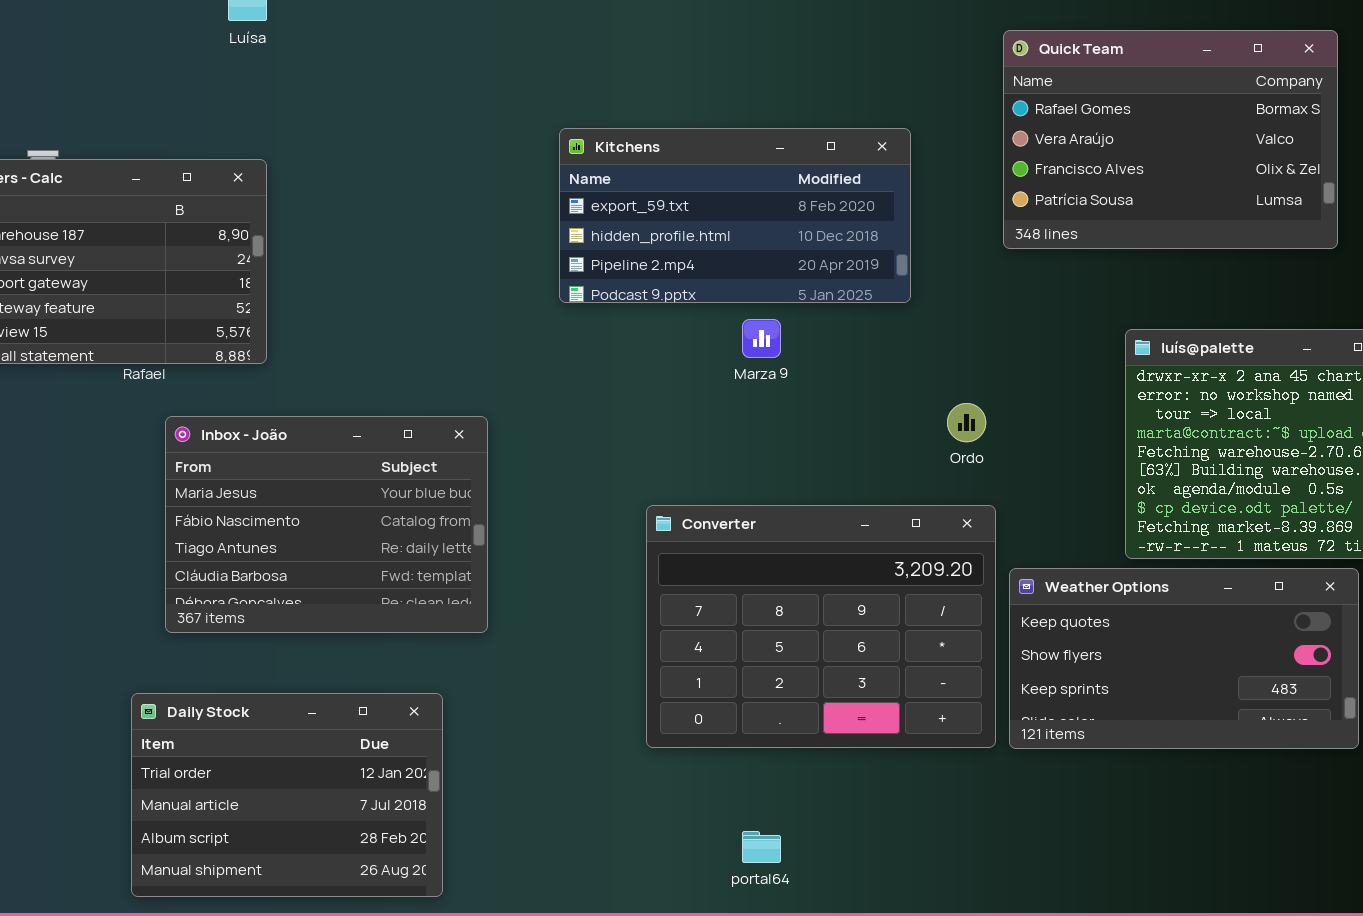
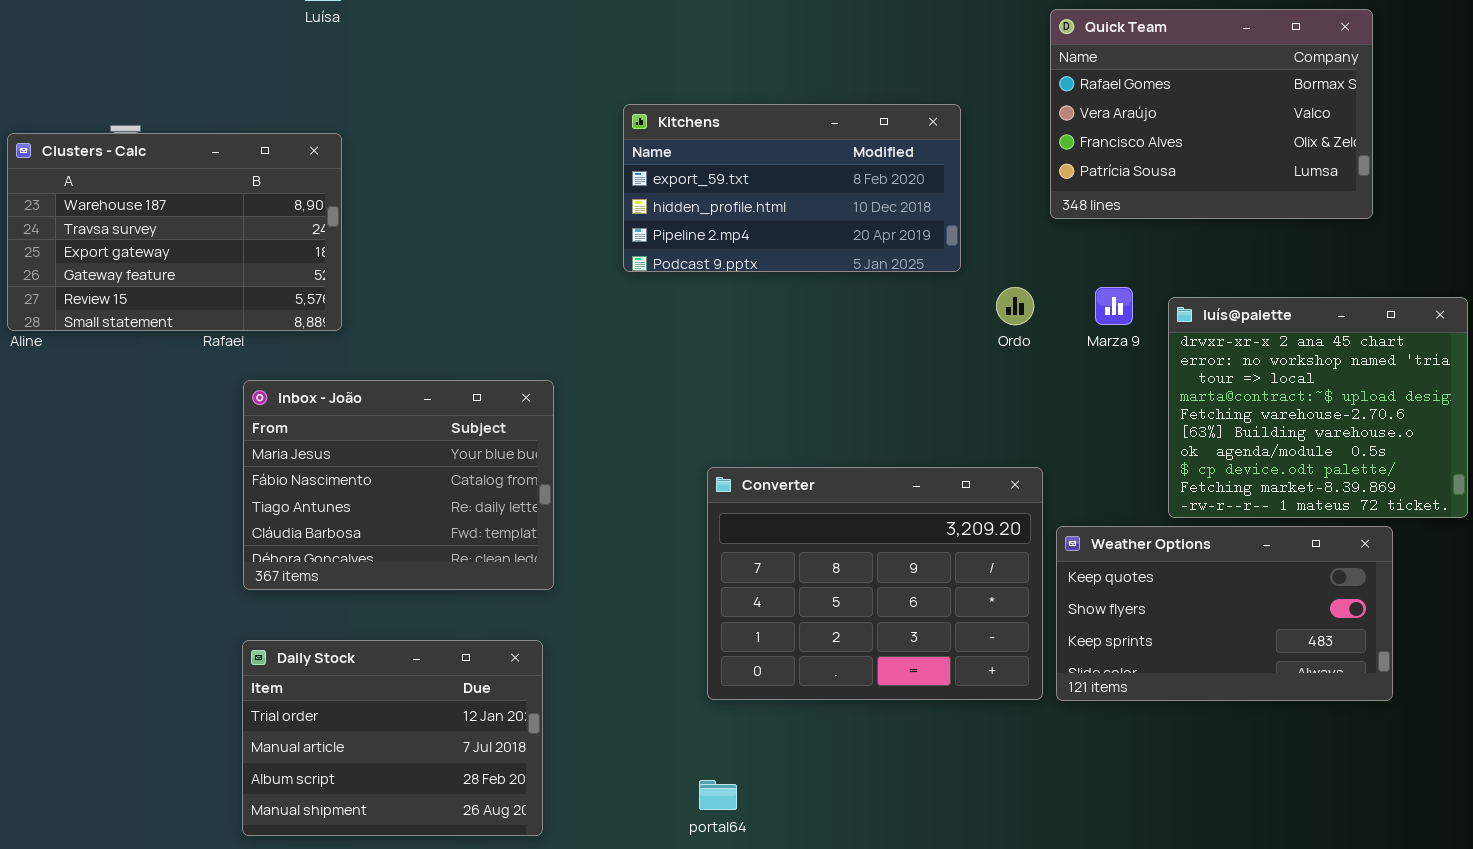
Marza 9: [742,319,781,358] -> [1095,287,1133,325], moved
Ordo: [947,403,986,442] -> [996,287,1034,325], moved
Daily Stock: [131,693,443,897] -> [242,640,543,836], moved
portal64: [742,831,781,863] -> [699,780,737,810], moved

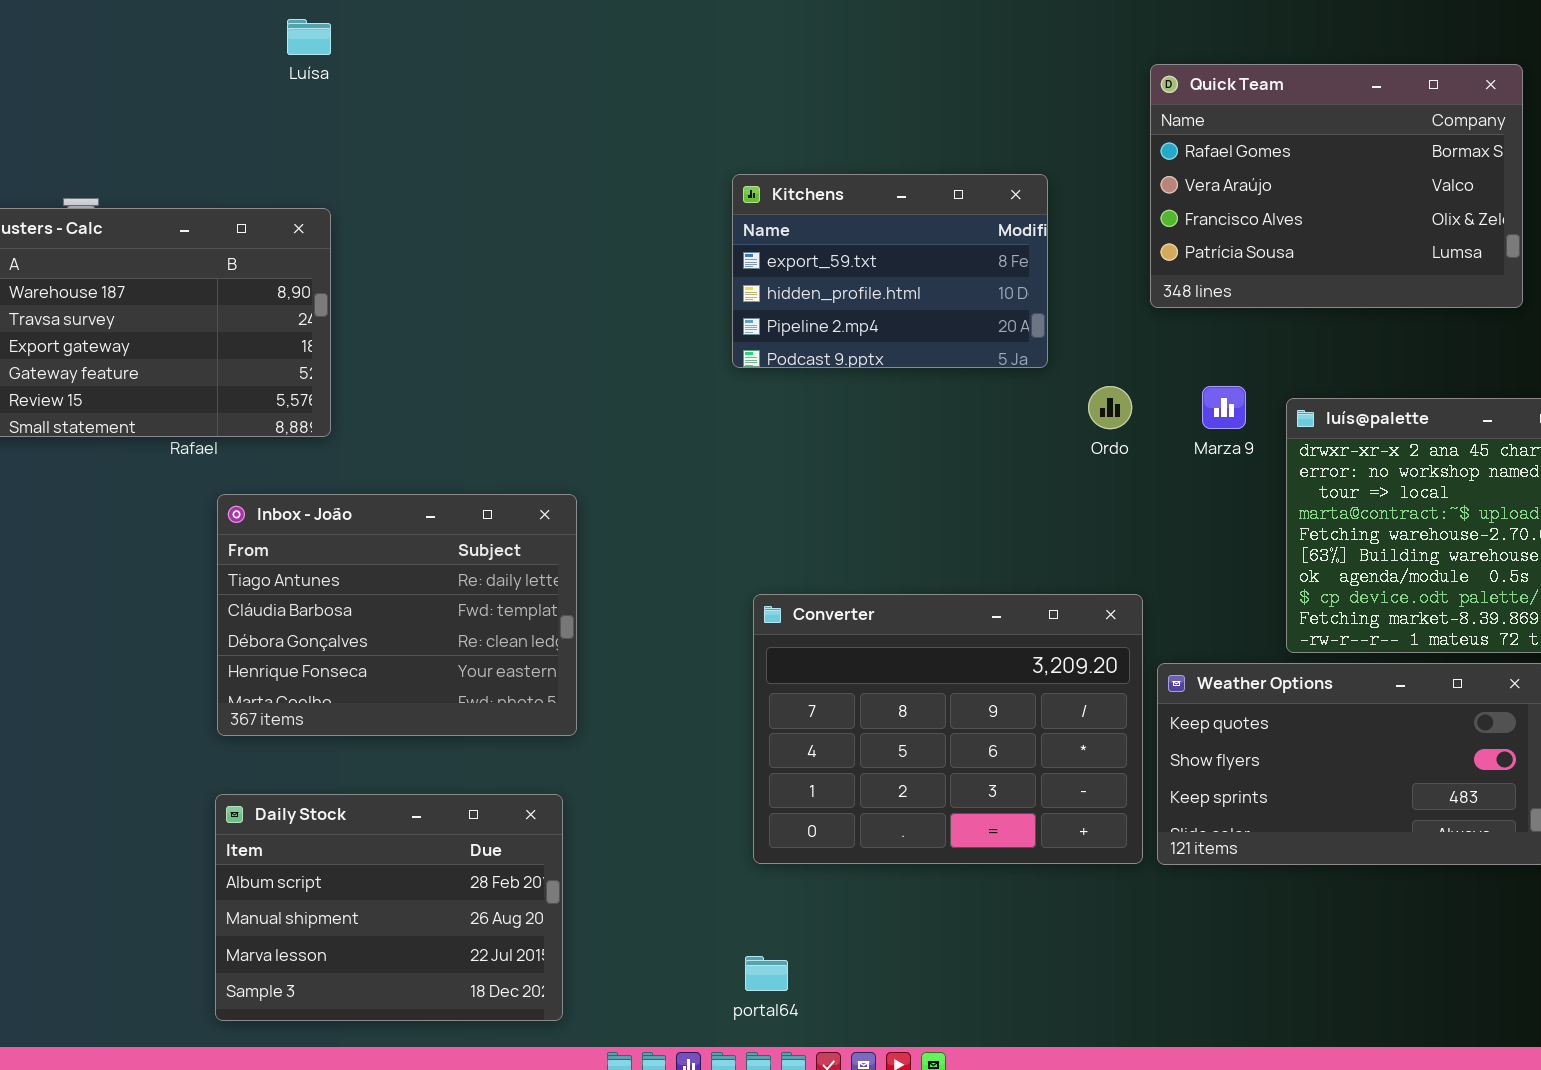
Kitchens: [623,104,961,272] -> [732,174,1048,368], resized
Inbox - João: [243,380,554,590] -> [217,494,577,736], scrolled down 2 rows
Daily Stock: [242,640,543,836] -> [215,794,563,1021], scrolled down 2 rows

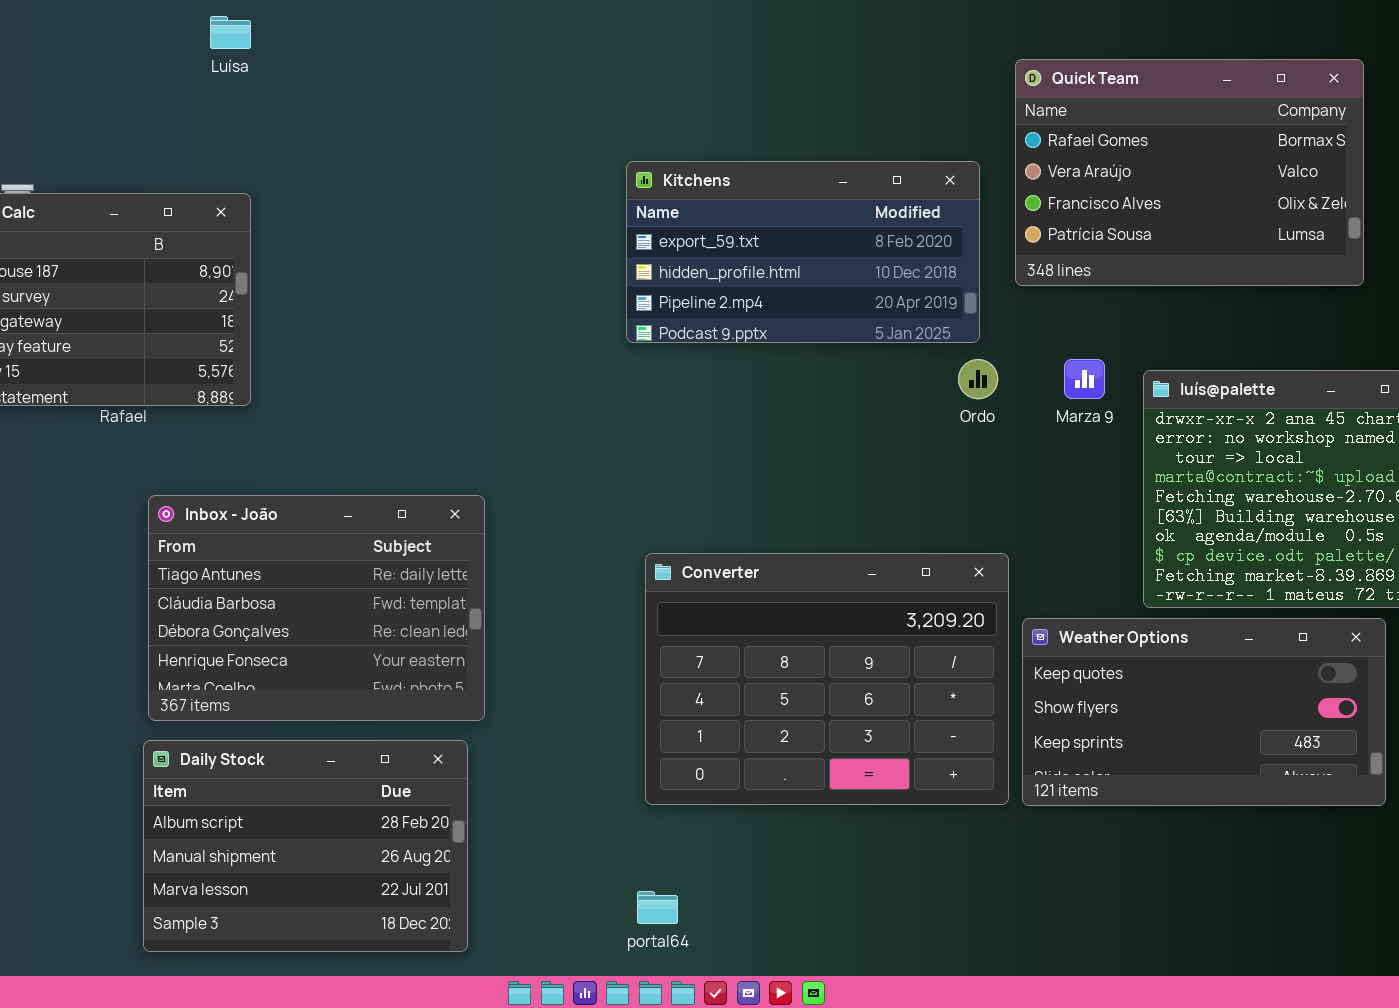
Kitchens: [732,174,1048,368] -> [626,161,980,343], resized
Inbox - João: [217,494,577,736] -> [148,495,485,721], moved

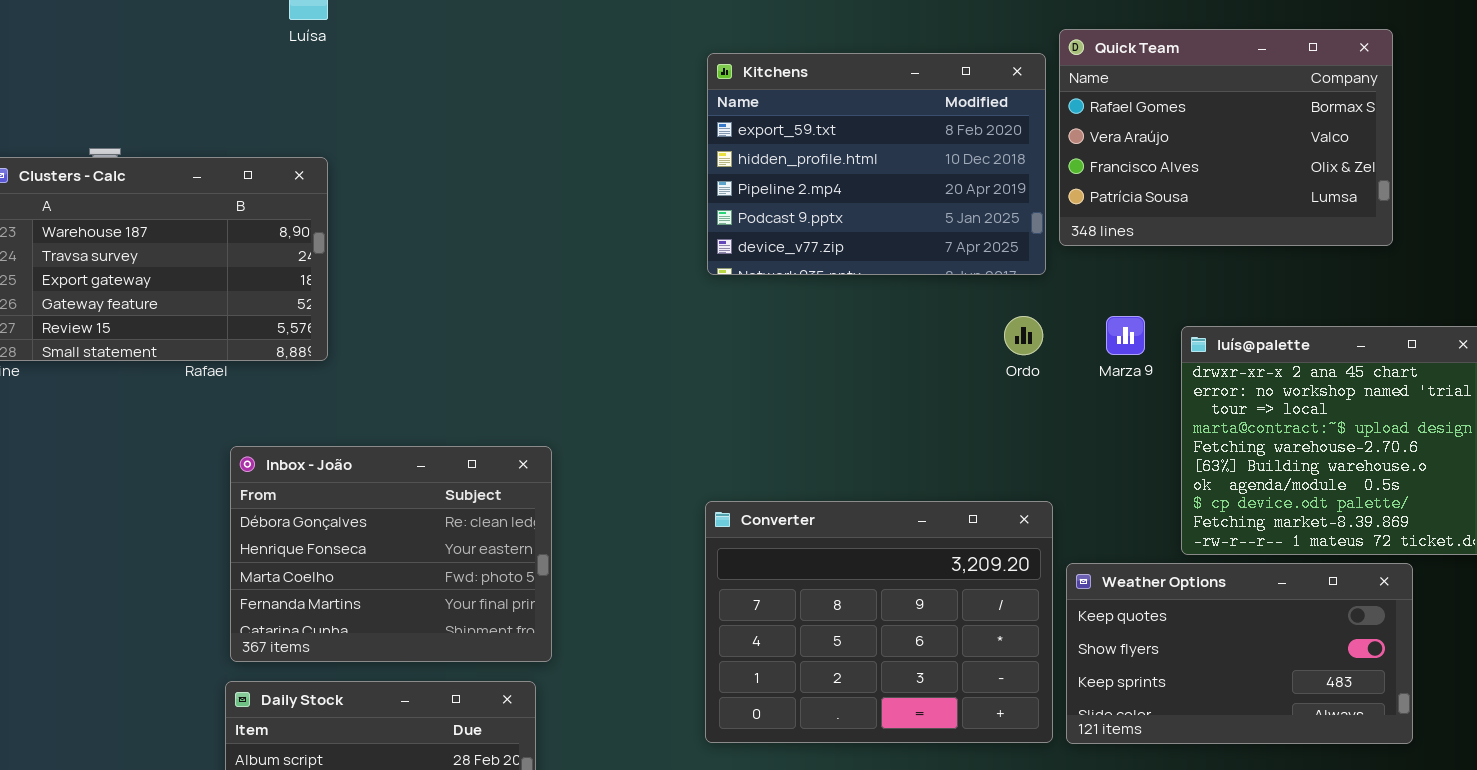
Kitchens: [626,161,980,343] -> [707,53,1046,275], moved, resized
Inbox - João: [148,495,485,721] -> [230,446,552,662], scrolled down 2 rows

